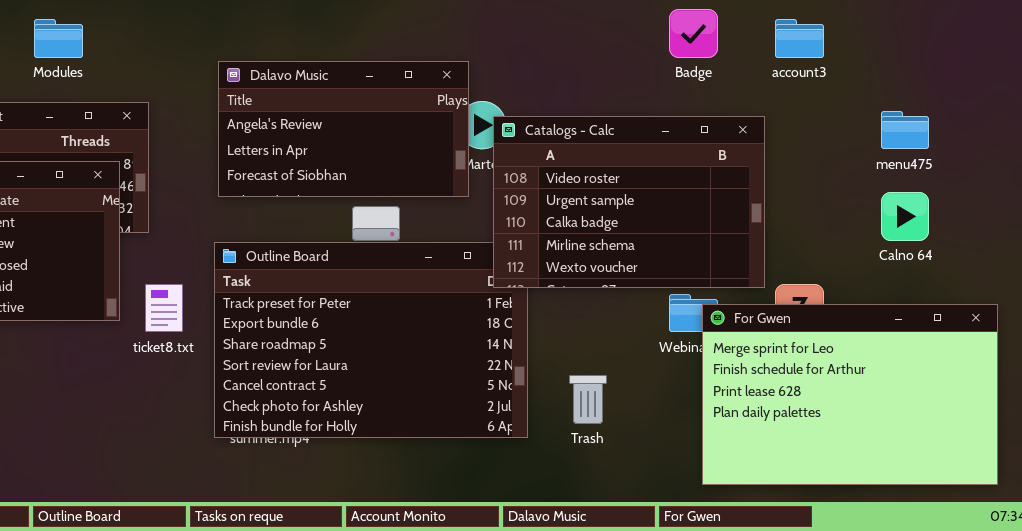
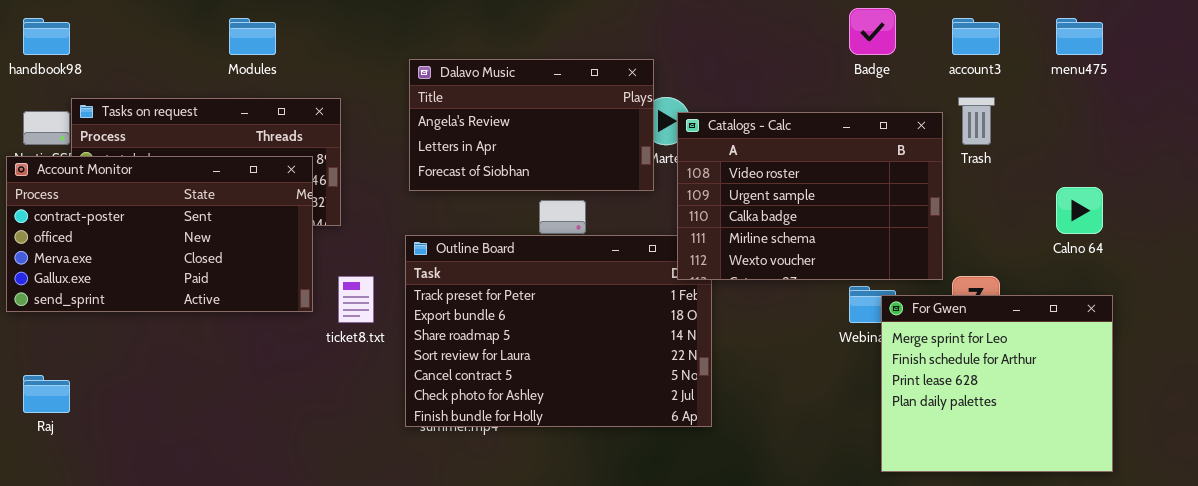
menu475: [881,111,929,149] -> [1056,18,1103,55], moved
For Gwen: [702,304,998,485] -> [881,295,1113,472], resized
Trash: [569,375,607,424] -> [958,97,995,145], moved

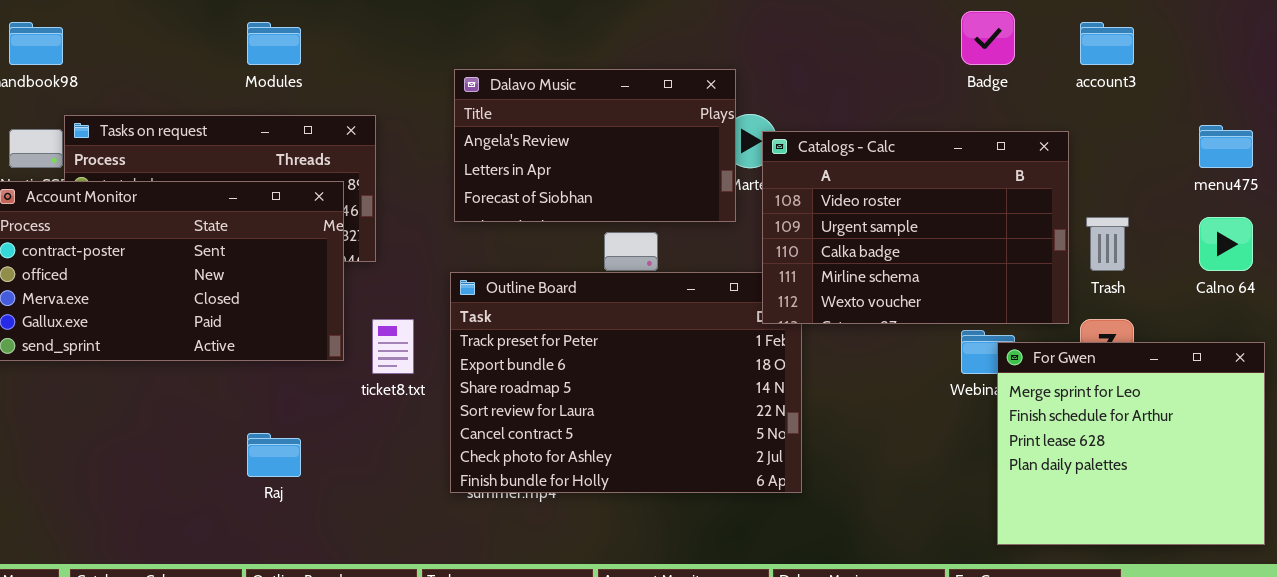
menu475: [1056,18,1103,55] -> [1199,125,1253,168], moved
Trash: [958,97,995,145] -> [1086,217,1129,271], moved
Raj: [23,375,70,413] -> [247,433,301,477], moved

